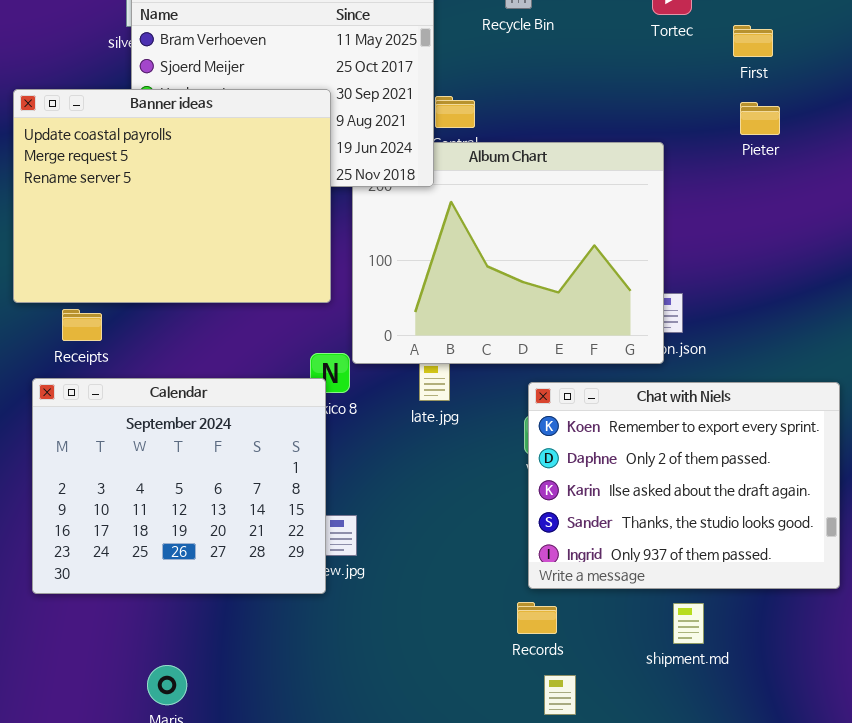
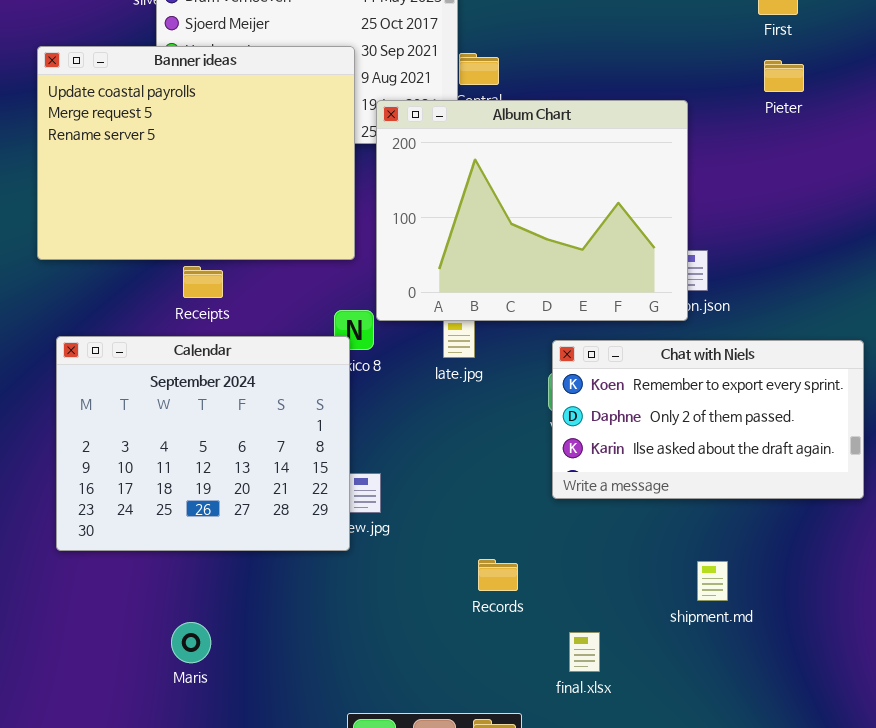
Album Chart: [352,142,664,364] -> [376,100,688,321], raised
Receipts: [62,309,102,341] -> [183,266,223,298], moved
Chat with Niels: [528,382,840,589] -> [552,340,864,499], resized
Records: [517,602,557,634] -> [478,559,518,591], moved

